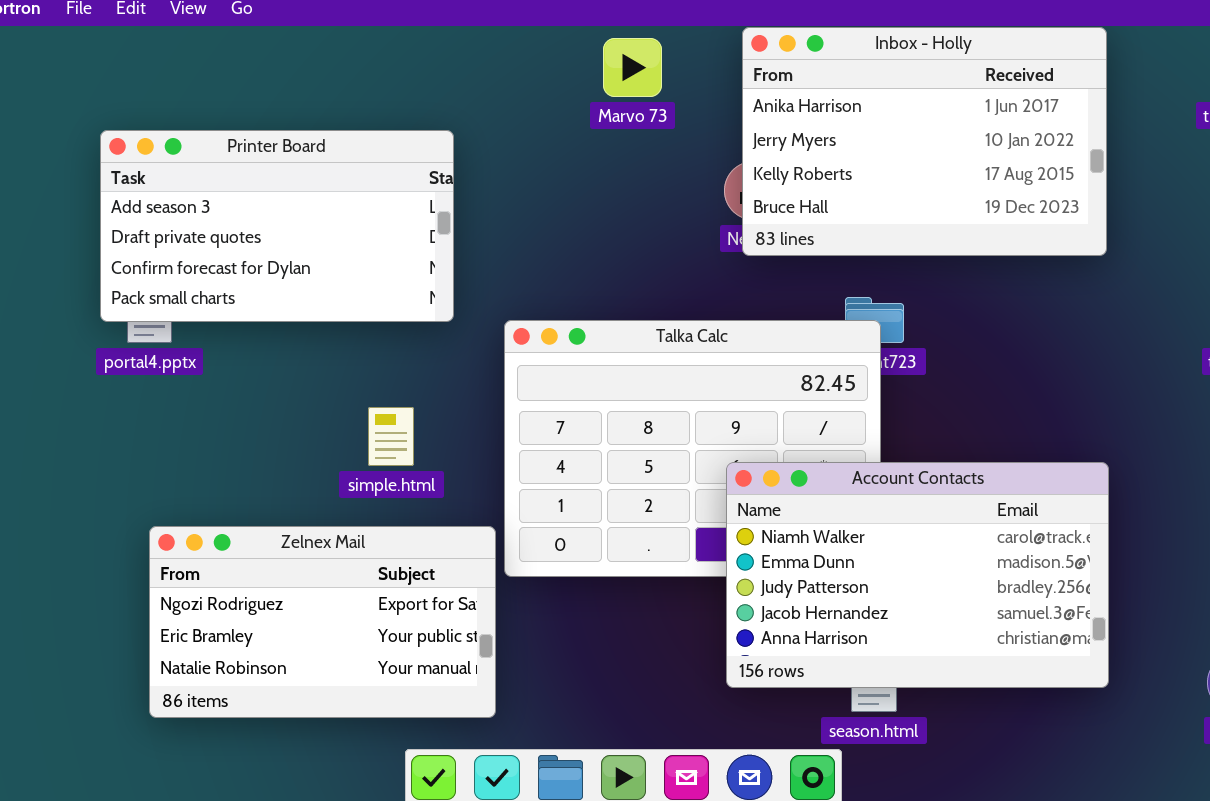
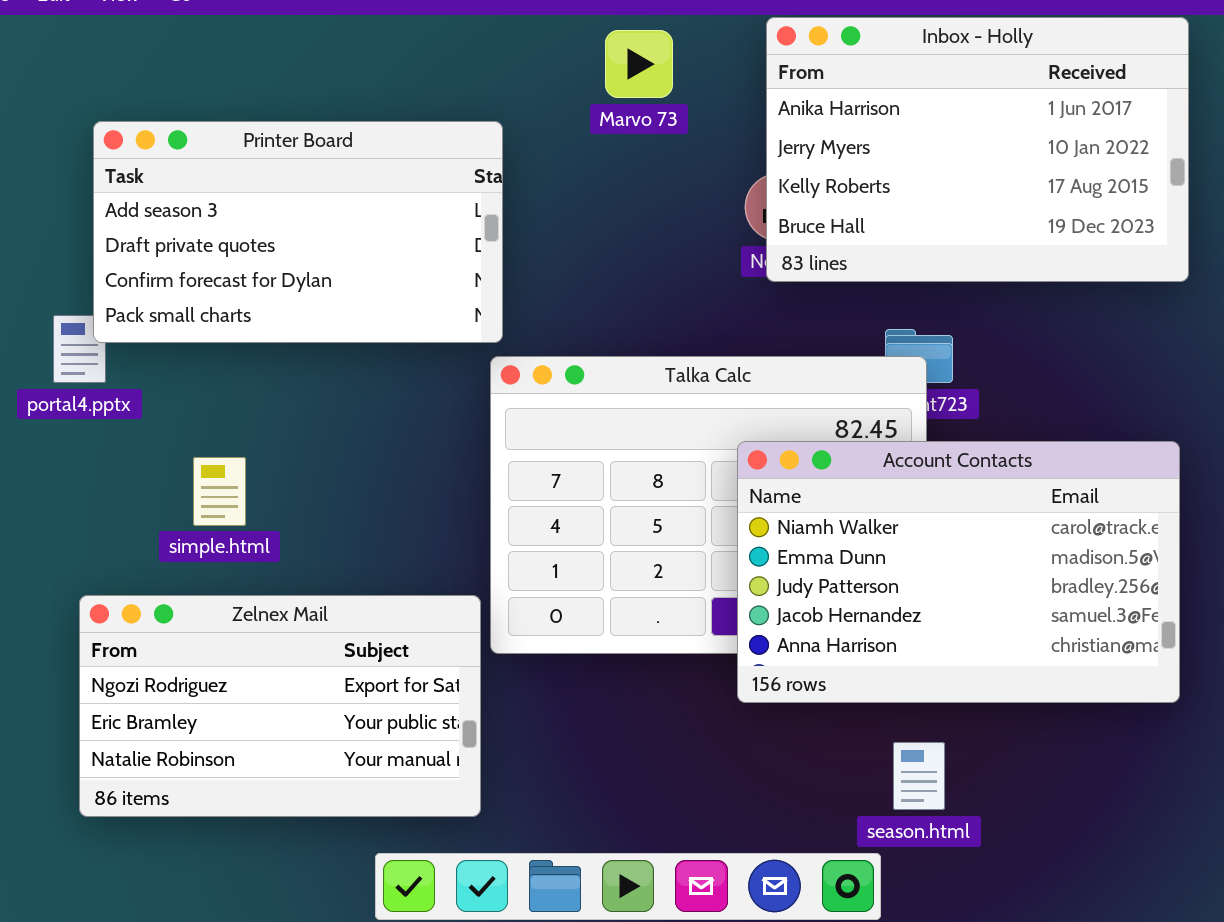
Printer Board: [100,130,454,322] -> [93,121,503,343], moved
simple.html: [368,407,414,466] -> [193,457,246,526], moved
Account Contacts: [726,462,1109,688] -> [737,441,1180,703], moved

